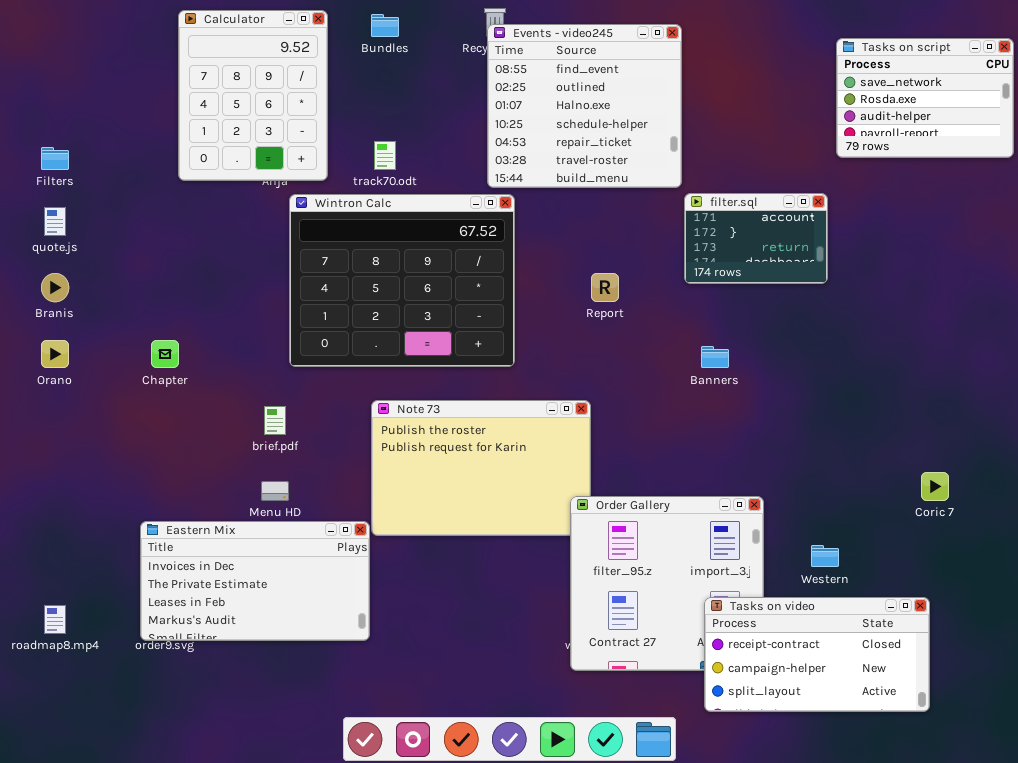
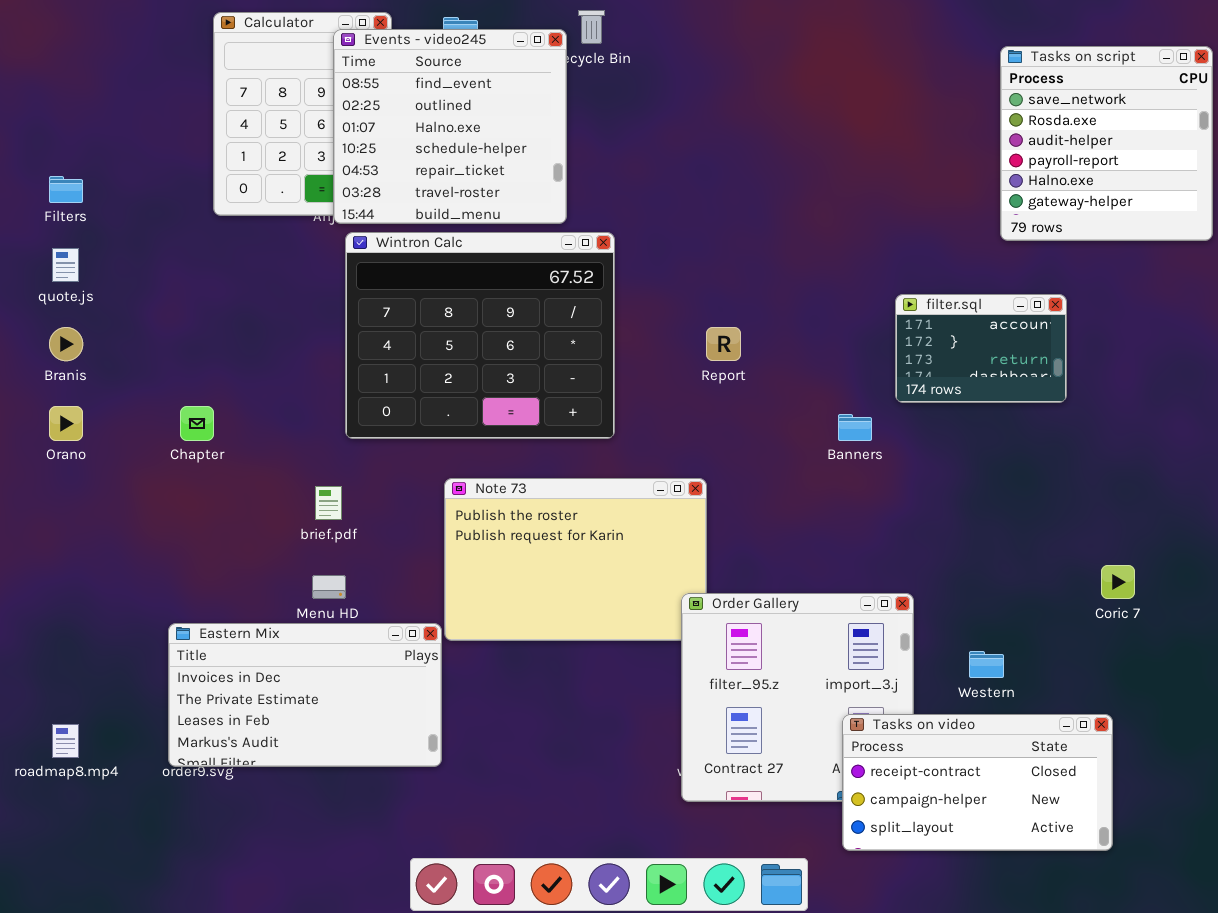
Events - video245: [487,24,682,188] -> [333,29,567,224], moved
Tasks on script: [836,38,1014,158] -> [1000,46,1213,241], resized
filter.sql: [684,193,828,284] -> [895,294,1067,403], moved

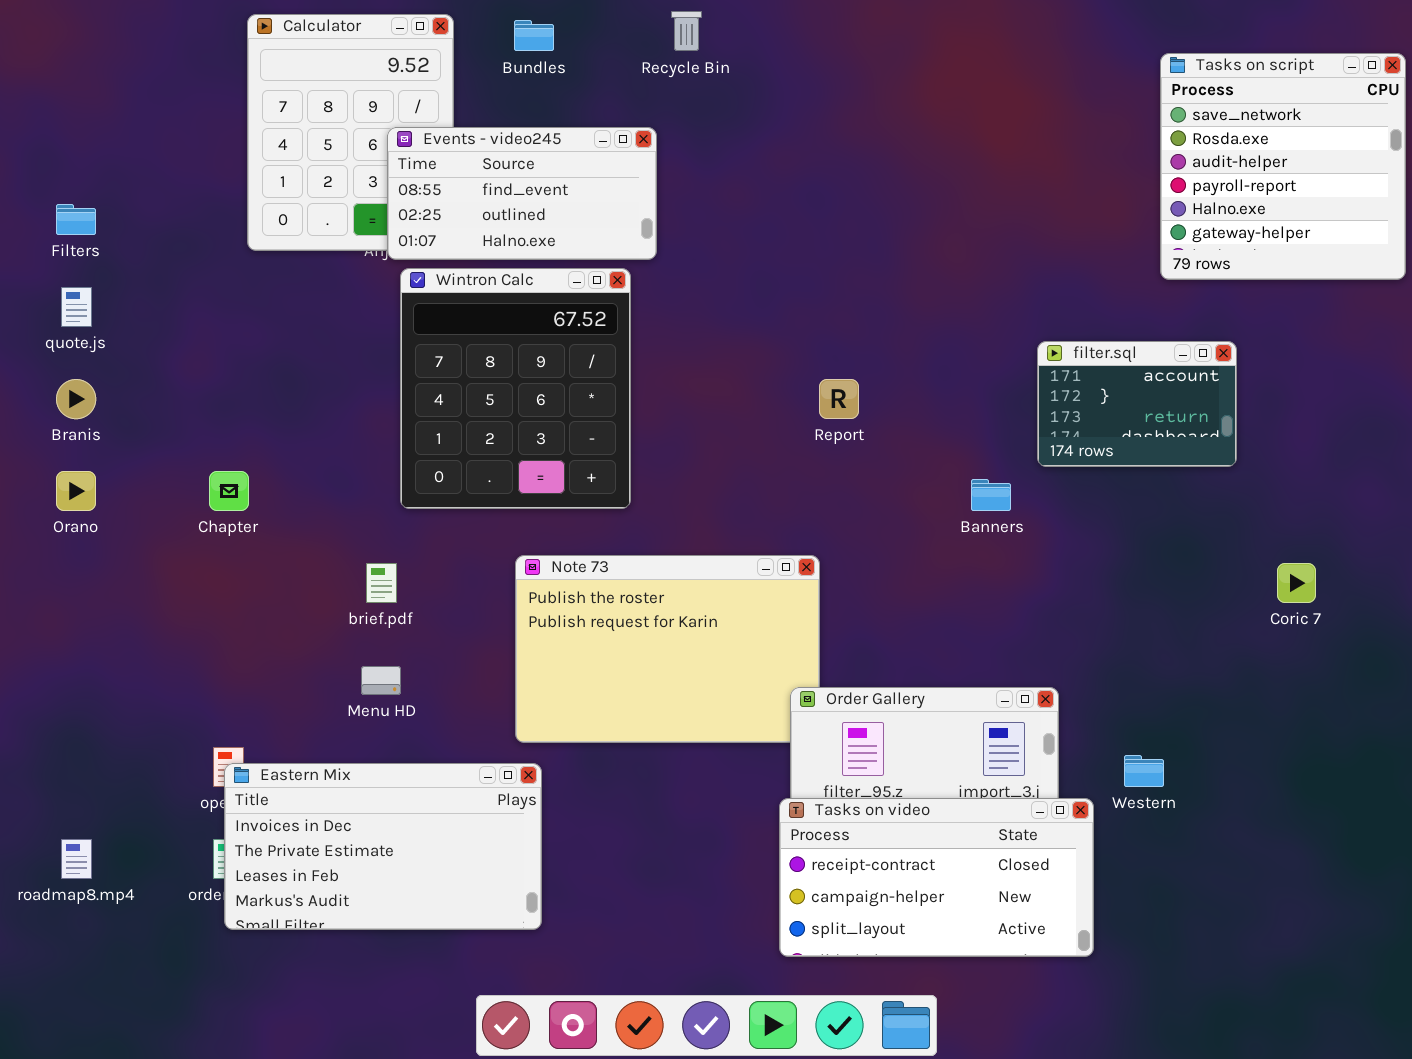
Events - video245: [333,29,567,224] -> [387,127,657,260], resized
Wintron Calc: [345,232,615,439] -> [400,268,631,509], resized
Coric 7: [1101,565,1135,599] -> [1277,563,1316,603], moved
Eastern Mix: [168,623,442,767] -> [224,763,542,930], moved
Tasks on video: [842,714,1113,851] -> [779,798,1094,957], moved

